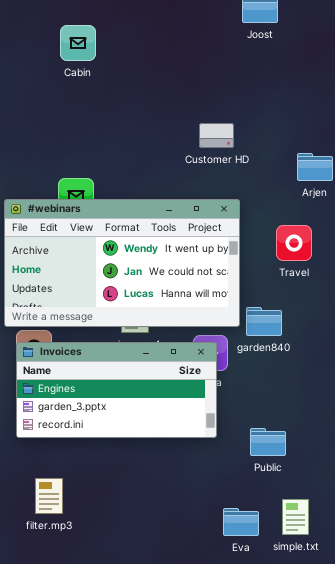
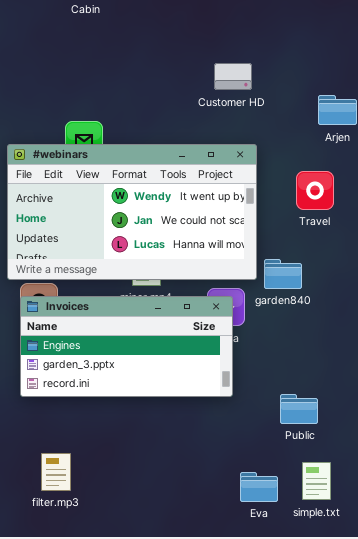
Public: [250,428,286,456] -> [280,394,318,424], moved
filter.mp3: [35,478,63,514] -> [41,453,71,491], moved

